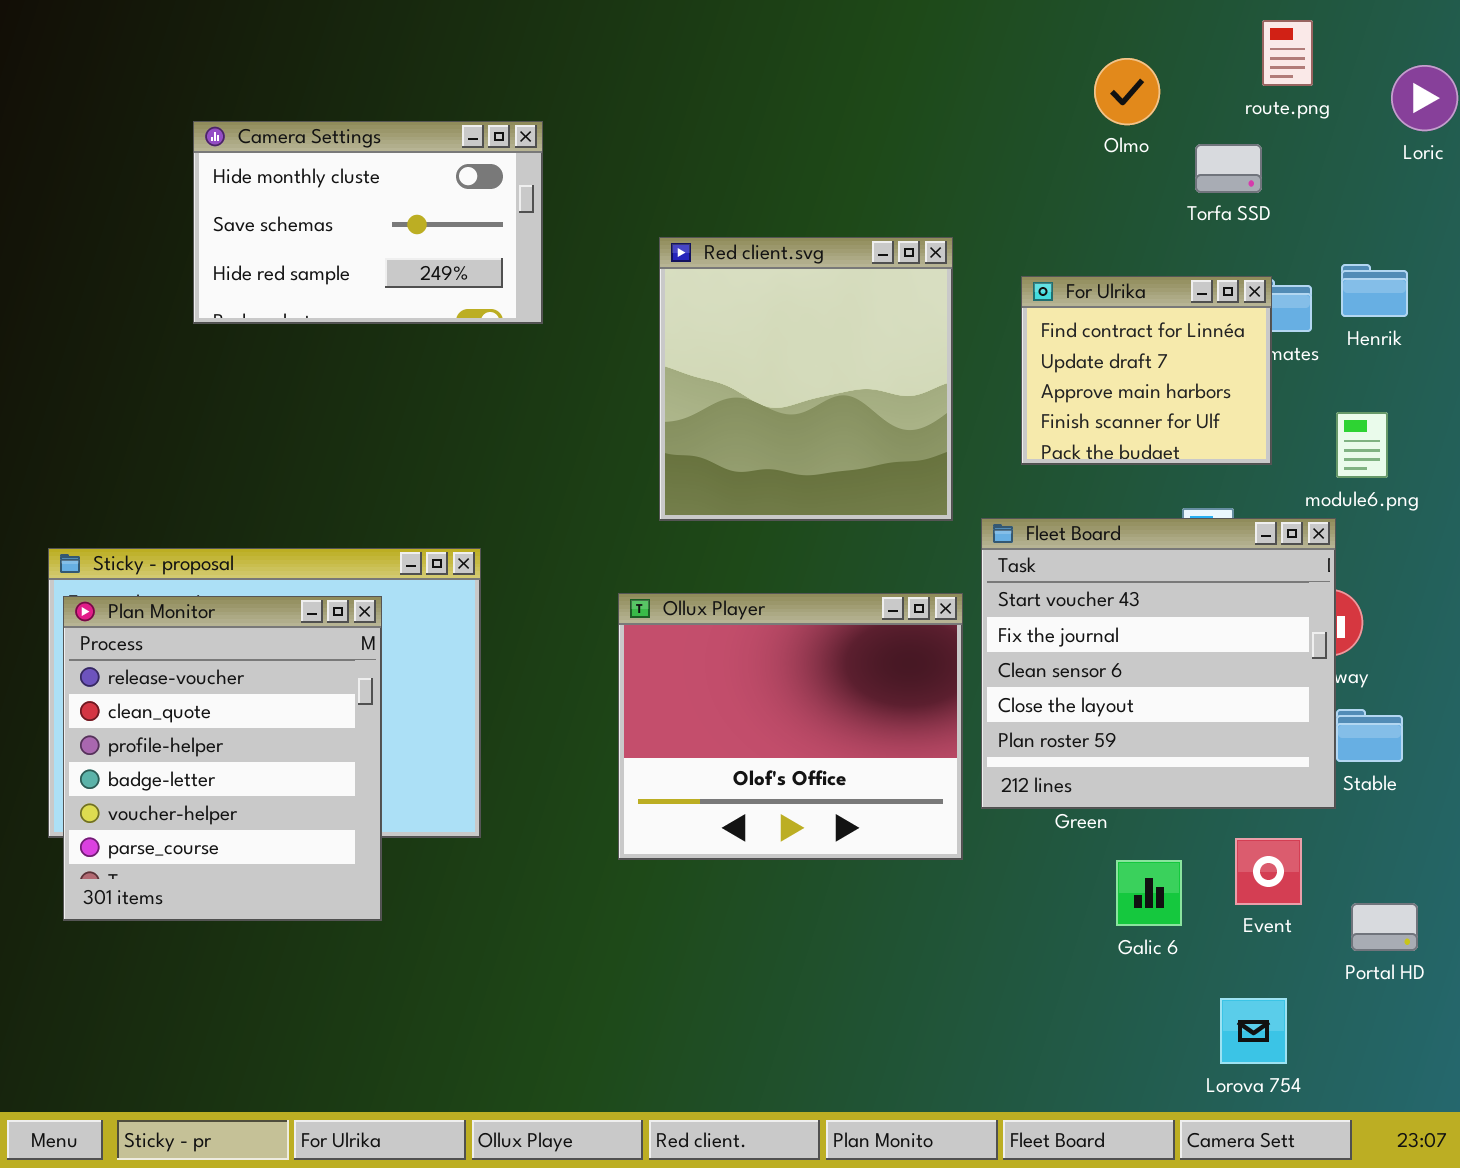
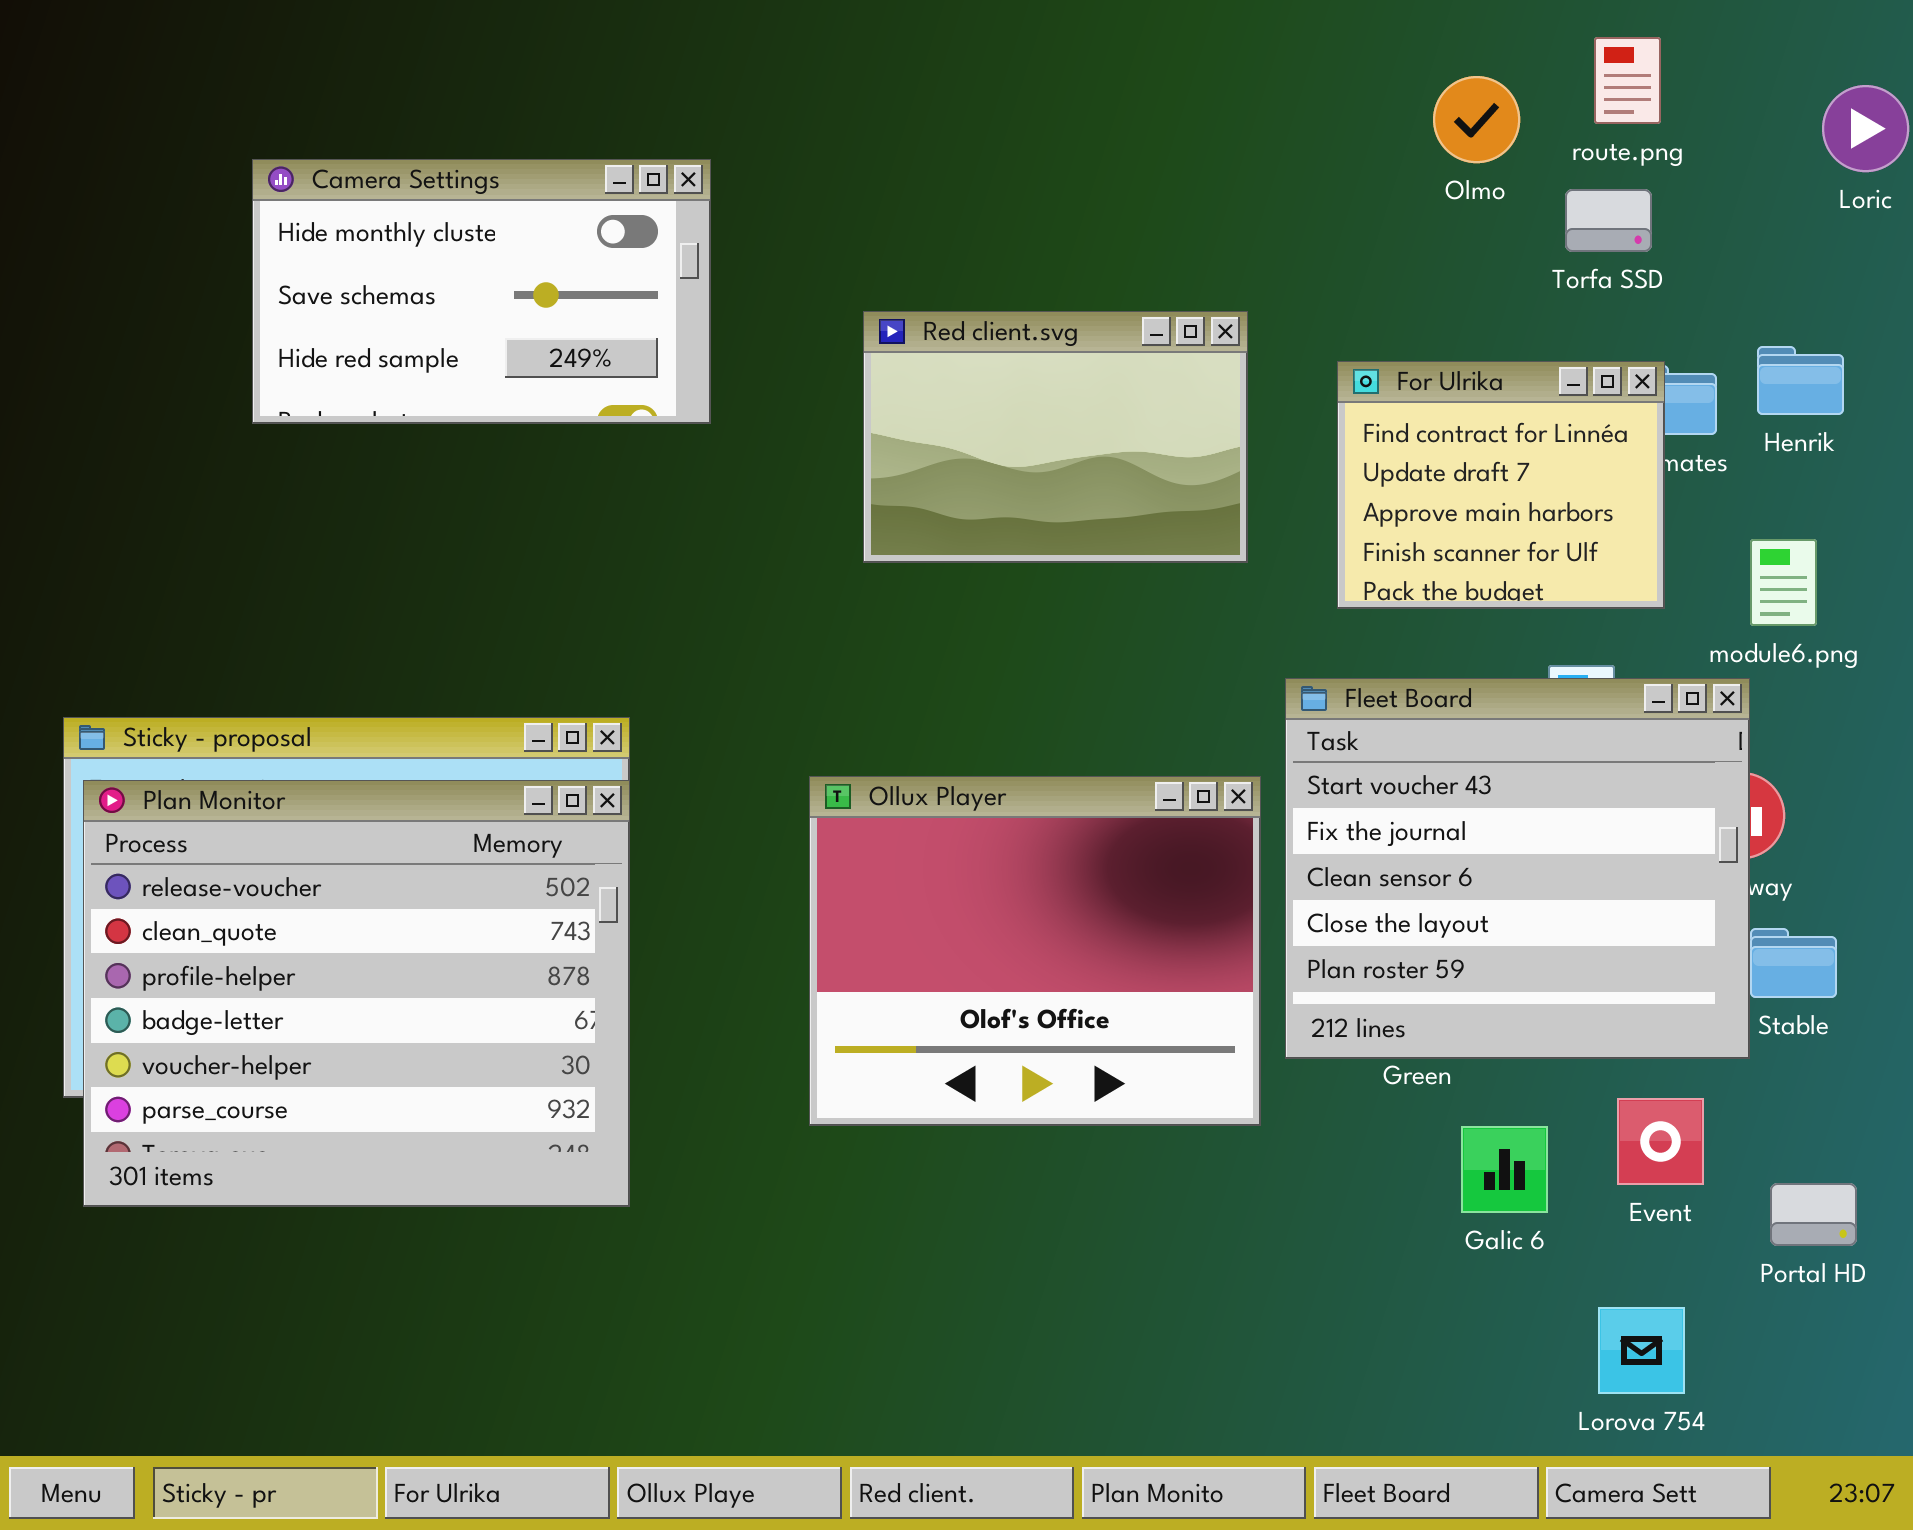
route.png: [1262,20,1313,86] -> [1594,37,1661,124], moved
Red client.svg: [659,237,953,521] -> [863,311,1248,563], resized
Plan Monitor: [63,596,382,921] -> [83,780,630,1207], resized

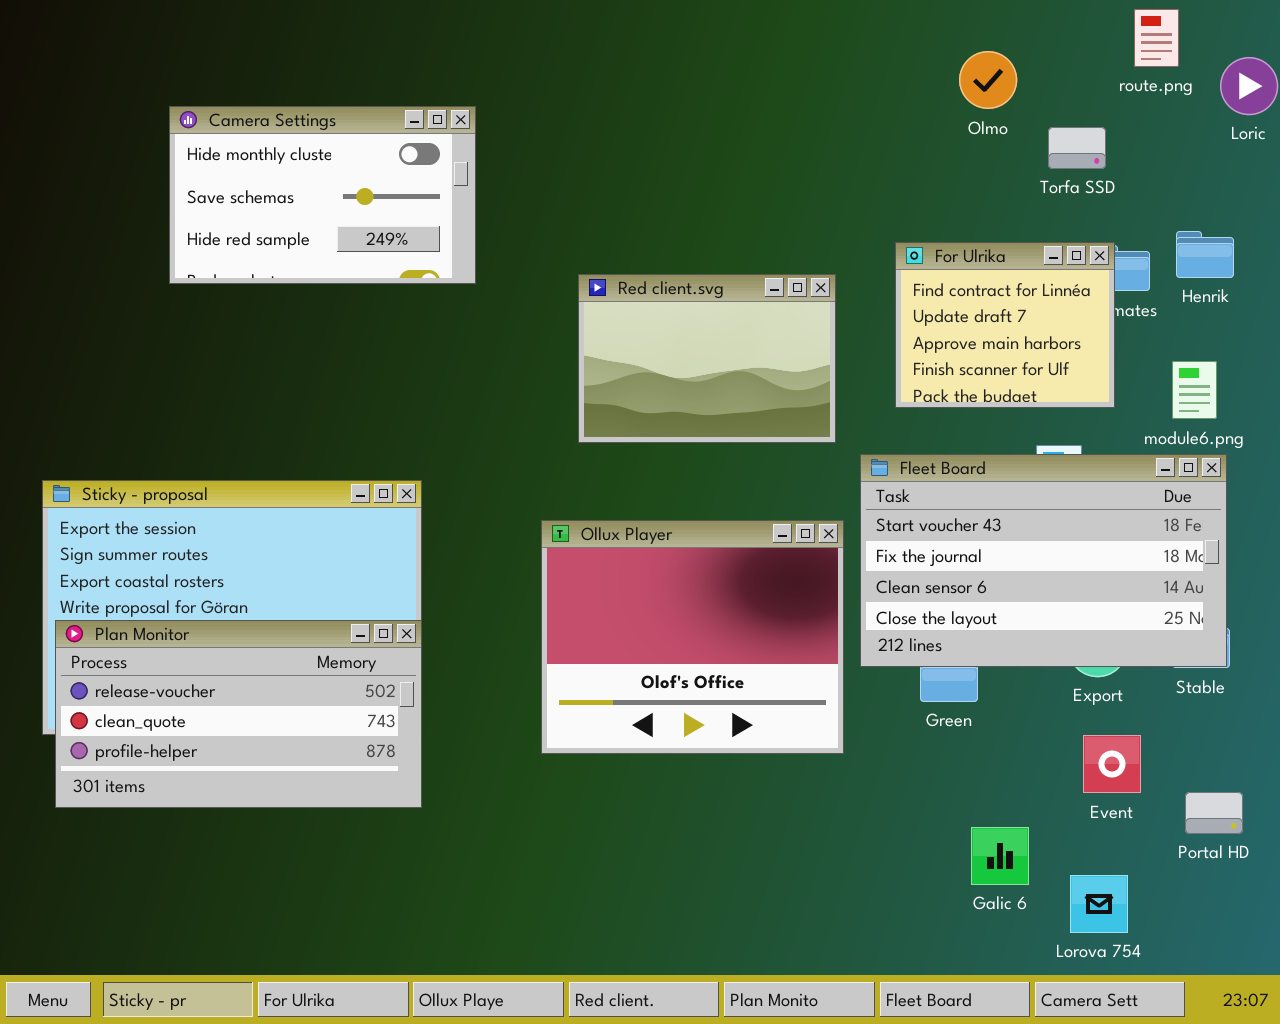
route.png: [1594,37,1661,124] -> [1134,9,1179,67], moved
Red client.svg: [863,311,1248,563] -> [578,274,836,443], moved
Fleet Board: [1285,678,1750,1059] -> [860,454,1227,667], resized
Plan Monitor: [83,780,630,1207] -> [55,620,422,808], resized
Galic 6: [1461,1126,1548,1213] -> [971,827,1029,885], moved

